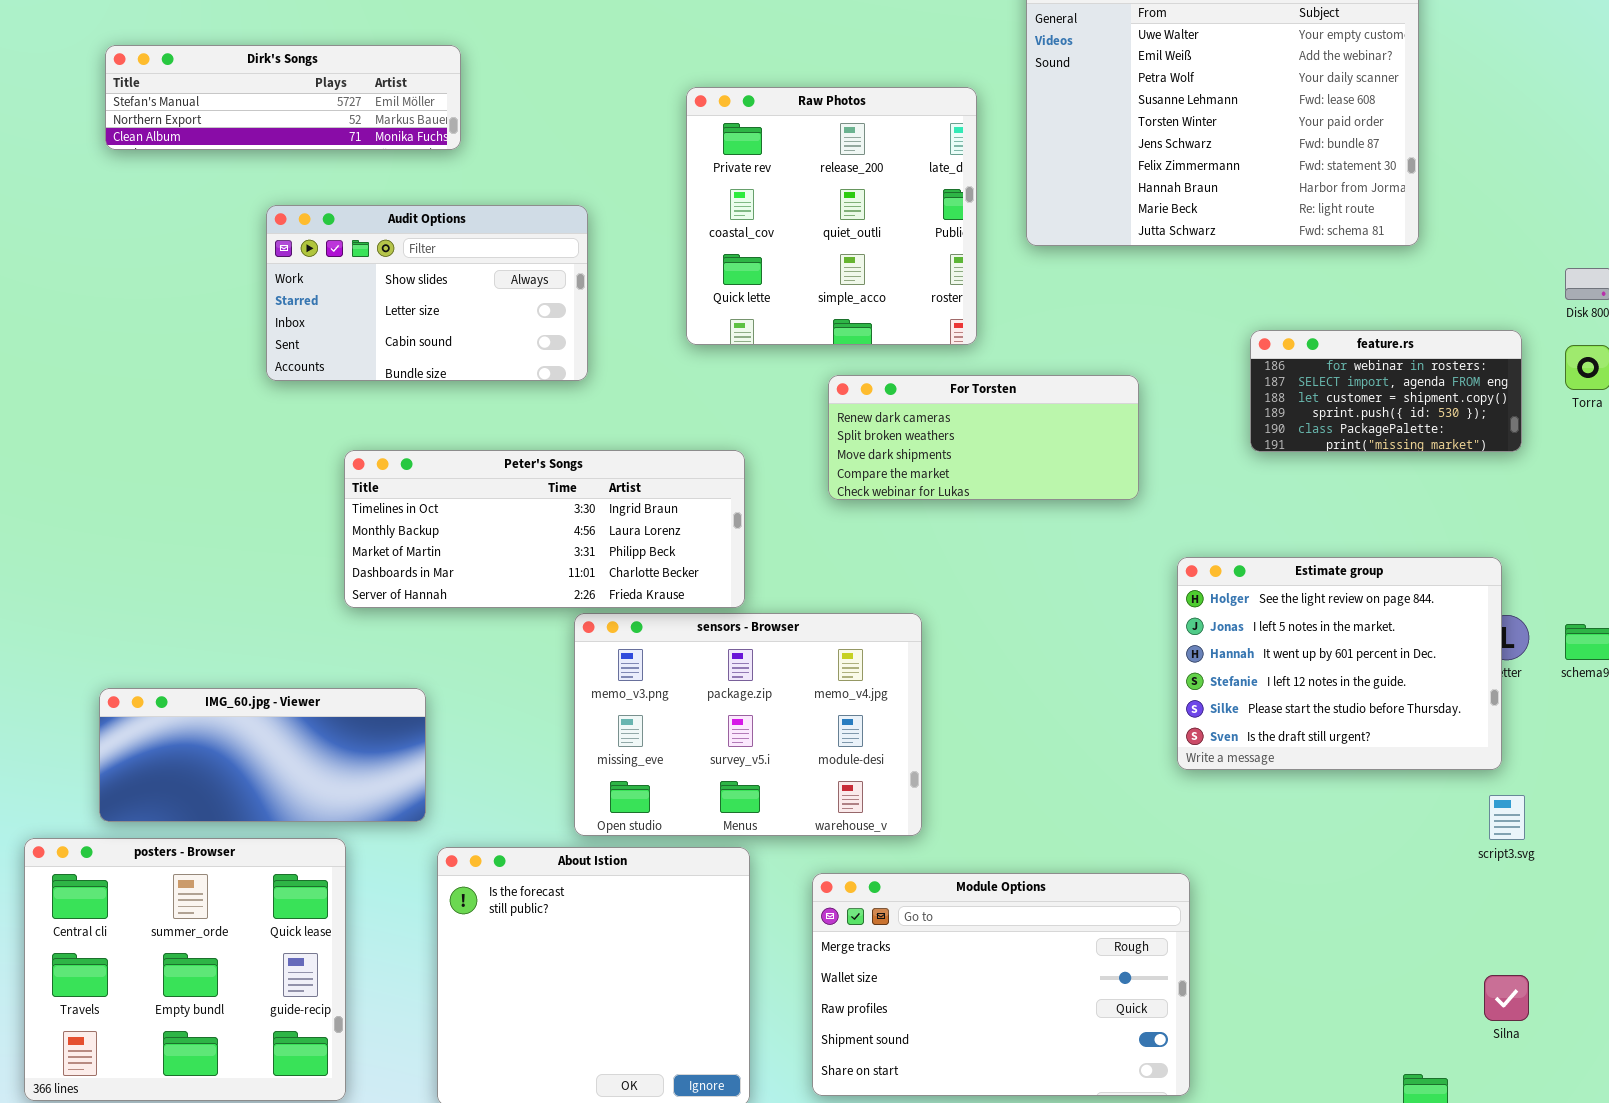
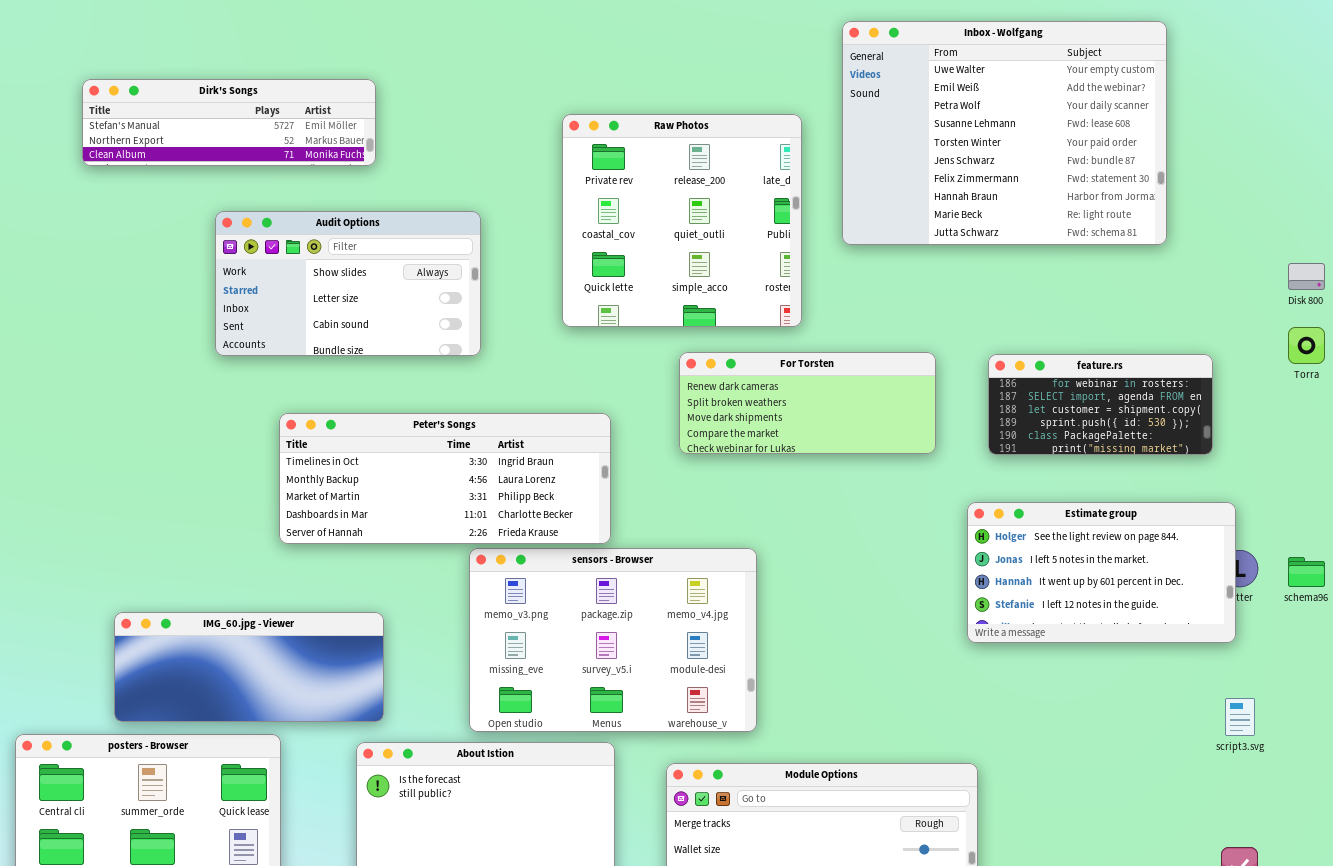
feature.rs: [1250,330,1522,452] -> [988,354,1213,455], moved
Estimate group: [1177,557,1502,770] -> [967,502,1236,643], resized
IMG_60.jpg - Viewer: [99,688,426,822] -> [114,612,384,722], moved

